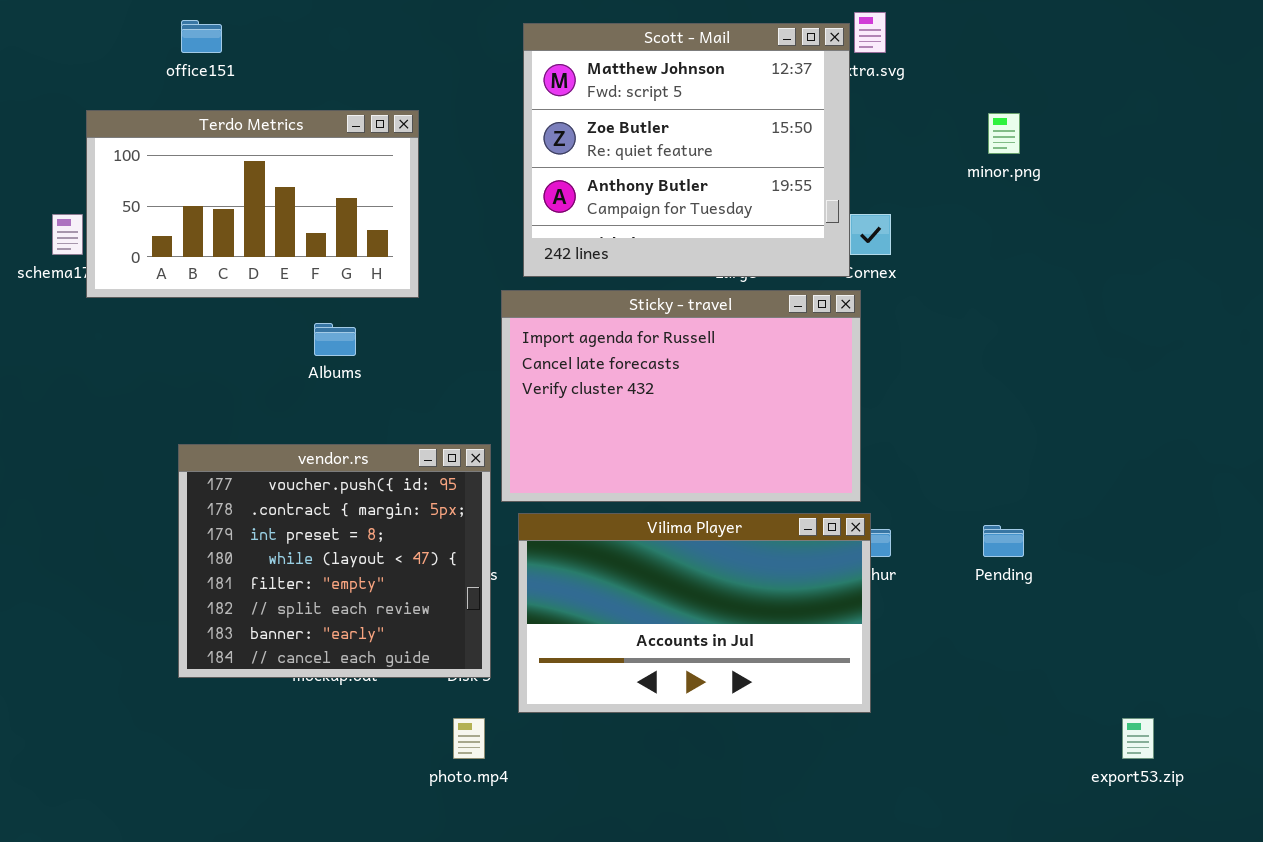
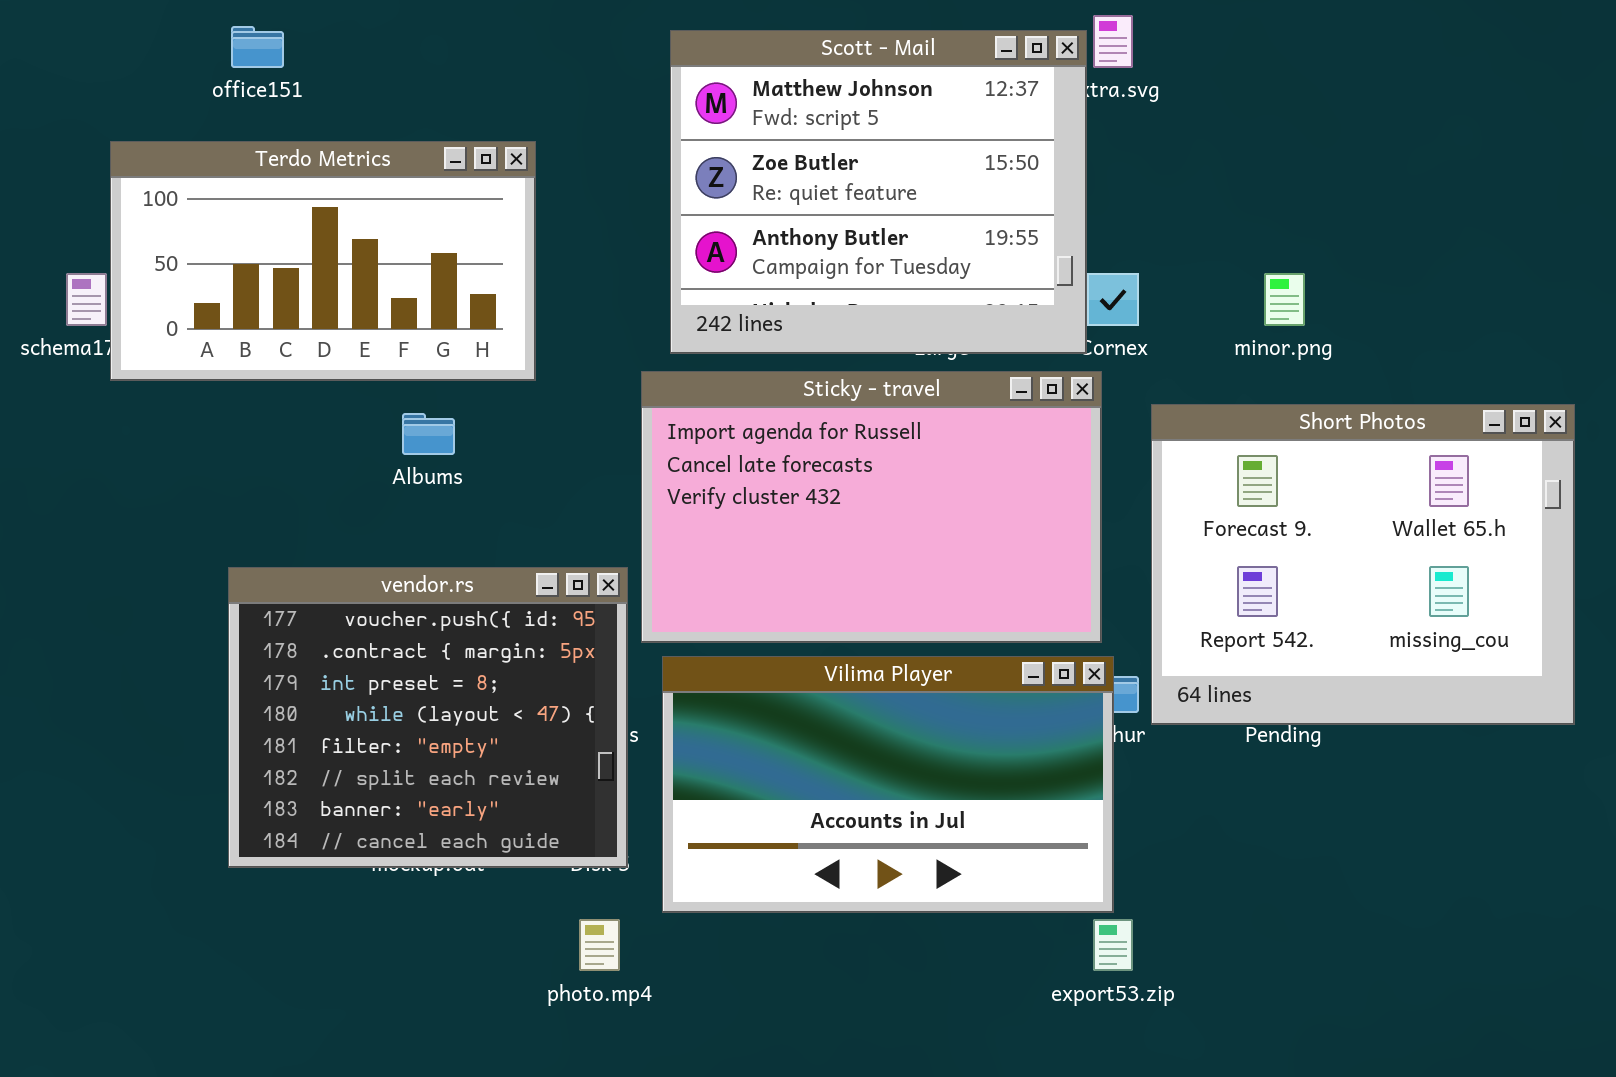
minor.png: [988,113,1020,154] -> [1264,273,1305,326], moved
Short Photos: none -> [1151,404,1575,725], opened
export53.zip: [1122,718,1154,759] -> [1093,919,1133,971], moved

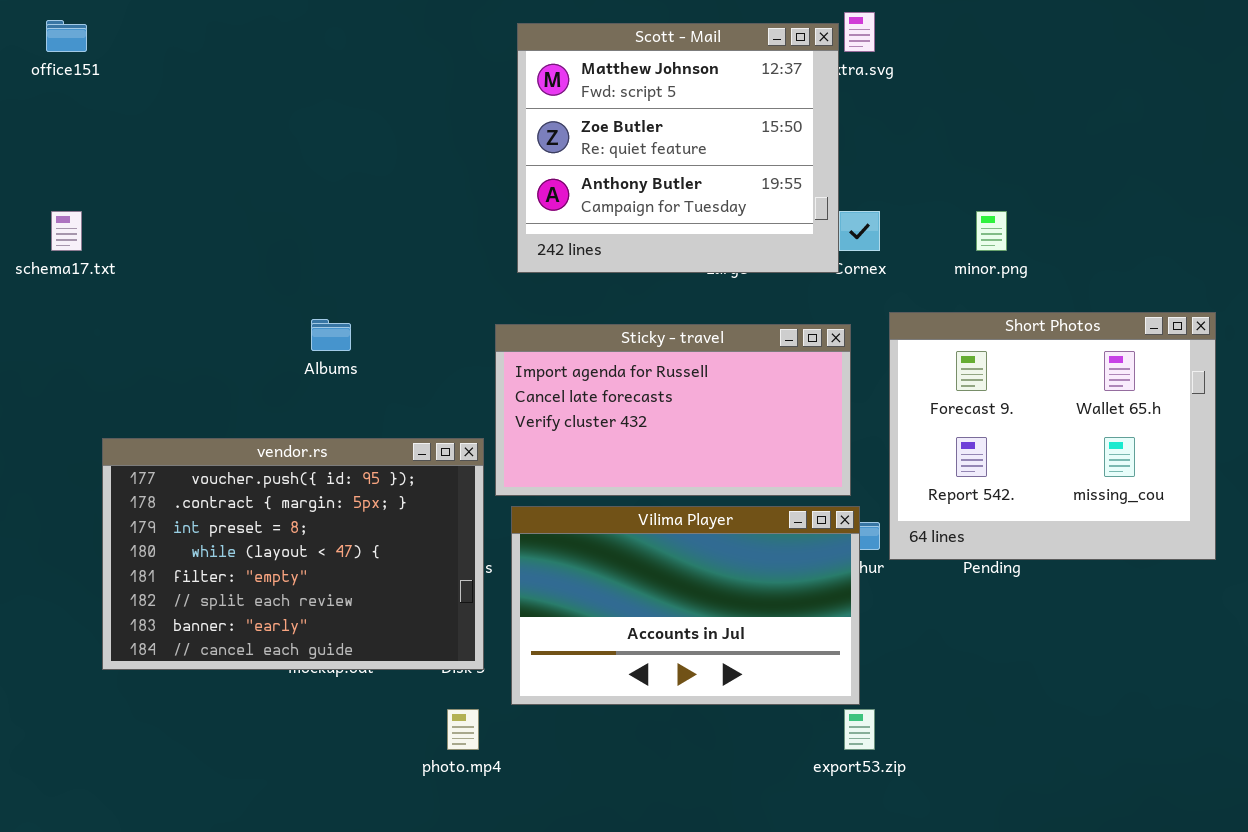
office151: [231,26,284,68] -> [46,20,87,52], moved
Terdo Metrics: [110,141,536,381] -> none, closed
Sticky - travel: [641,371,1102,643] -> [495,324,851,496], resized
vendor.rs: [228,567,628,868] -> [102,438,484,670], resized

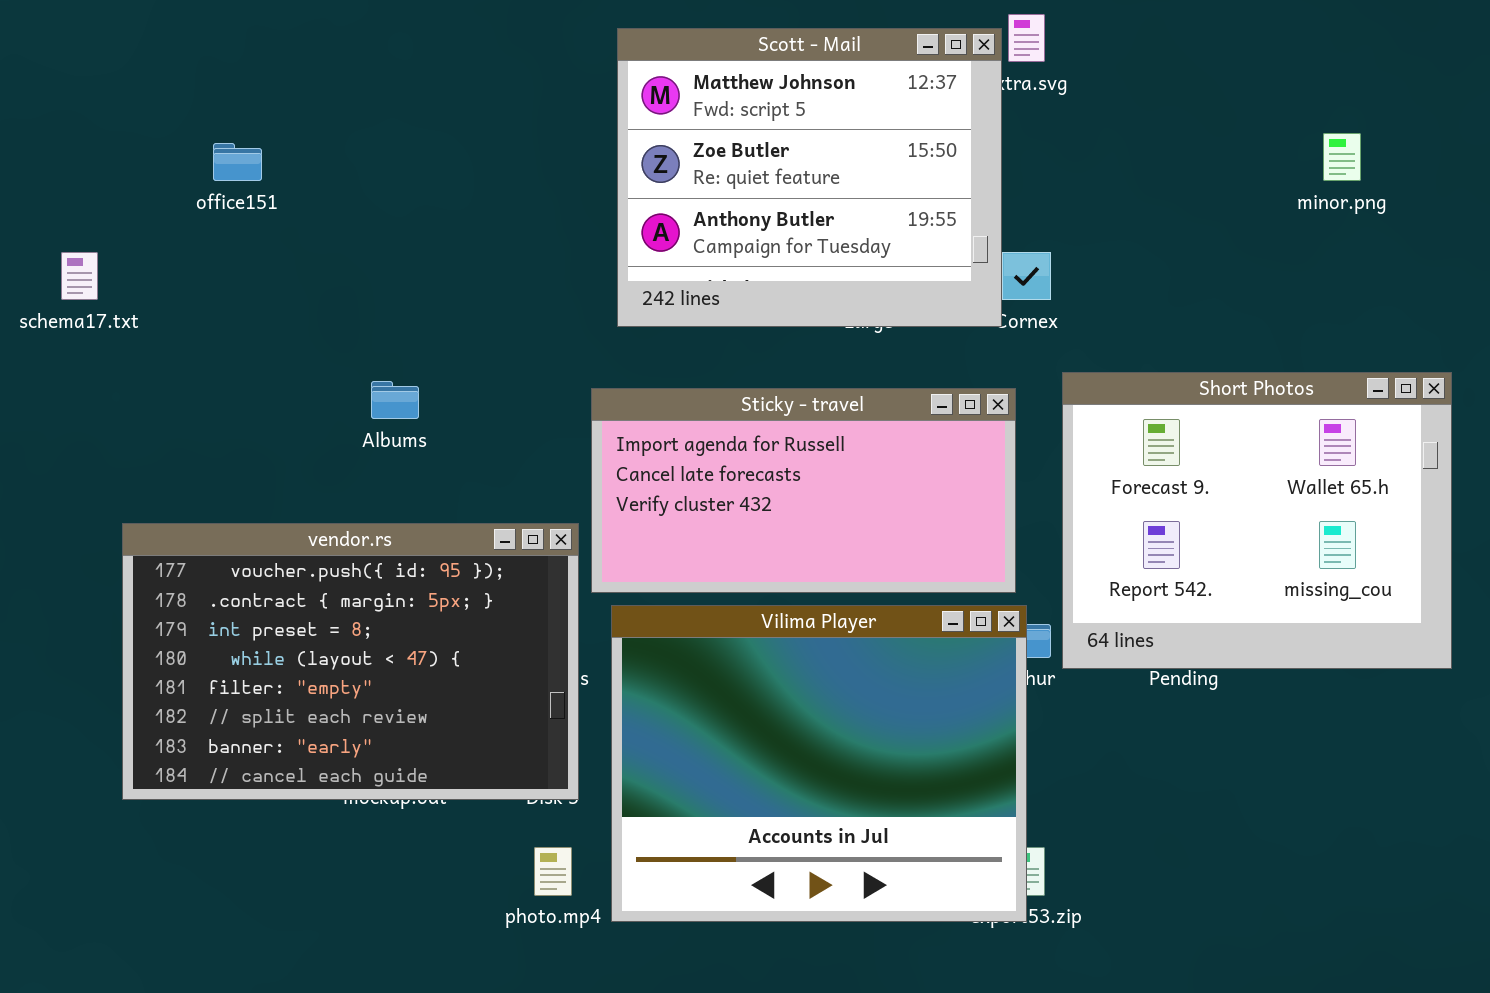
office151: [46,20,87,52] -> [213,143,262,181], moved
minor.png: [976,211,1007,251] -> [1323,133,1361,181], moved
Vilima Player: [511,506,860,705] -> [611,605,1027,922], resized

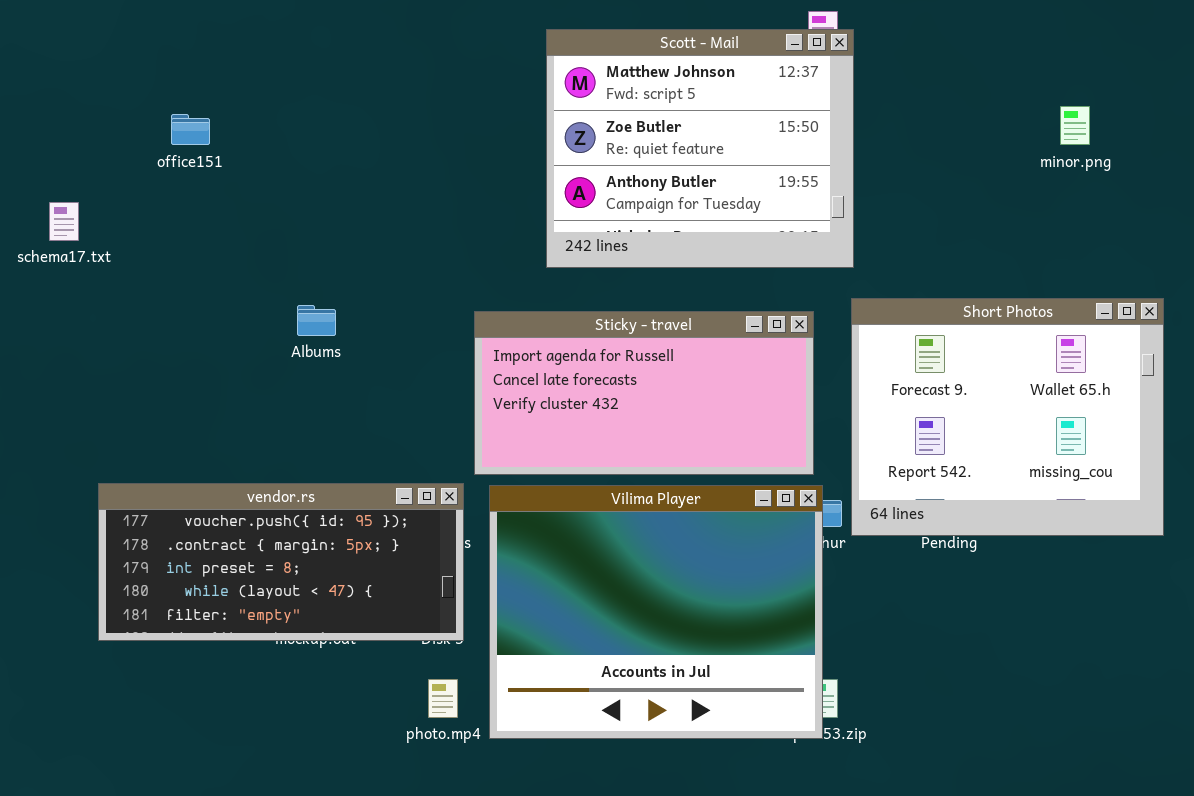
Scott - Mail: [617,28,1002,327] -> [546,29,854,268], moved
vendor.rs: [122,523,579,800] -> [98,483,464,641], resized

